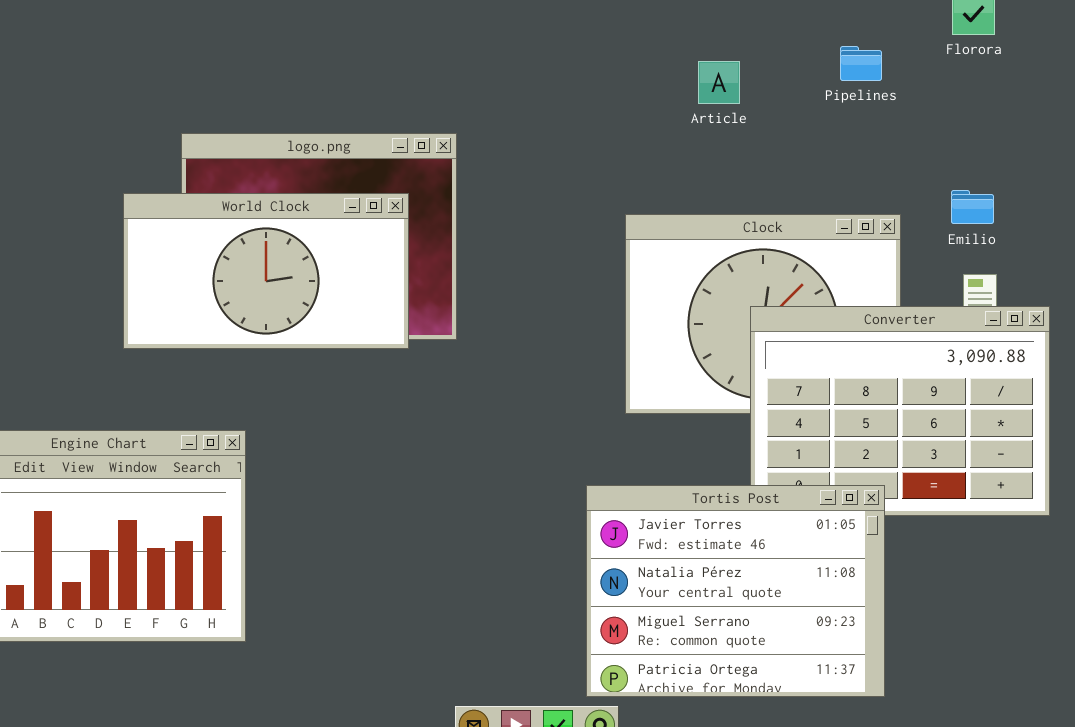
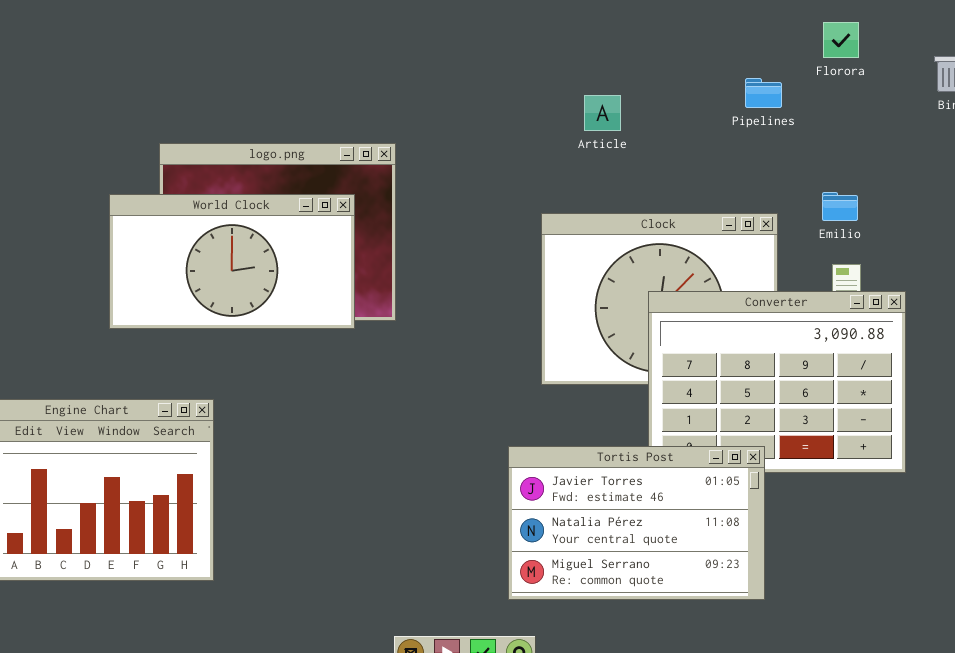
Pipelines: [840,46,882,81] -> [745,78,782,108], moved
Article: [698,61,740,104] -> [584,95,621,131], moved
Tortis Post: [586,485,885,697] -> [508,446,765,600], resized

